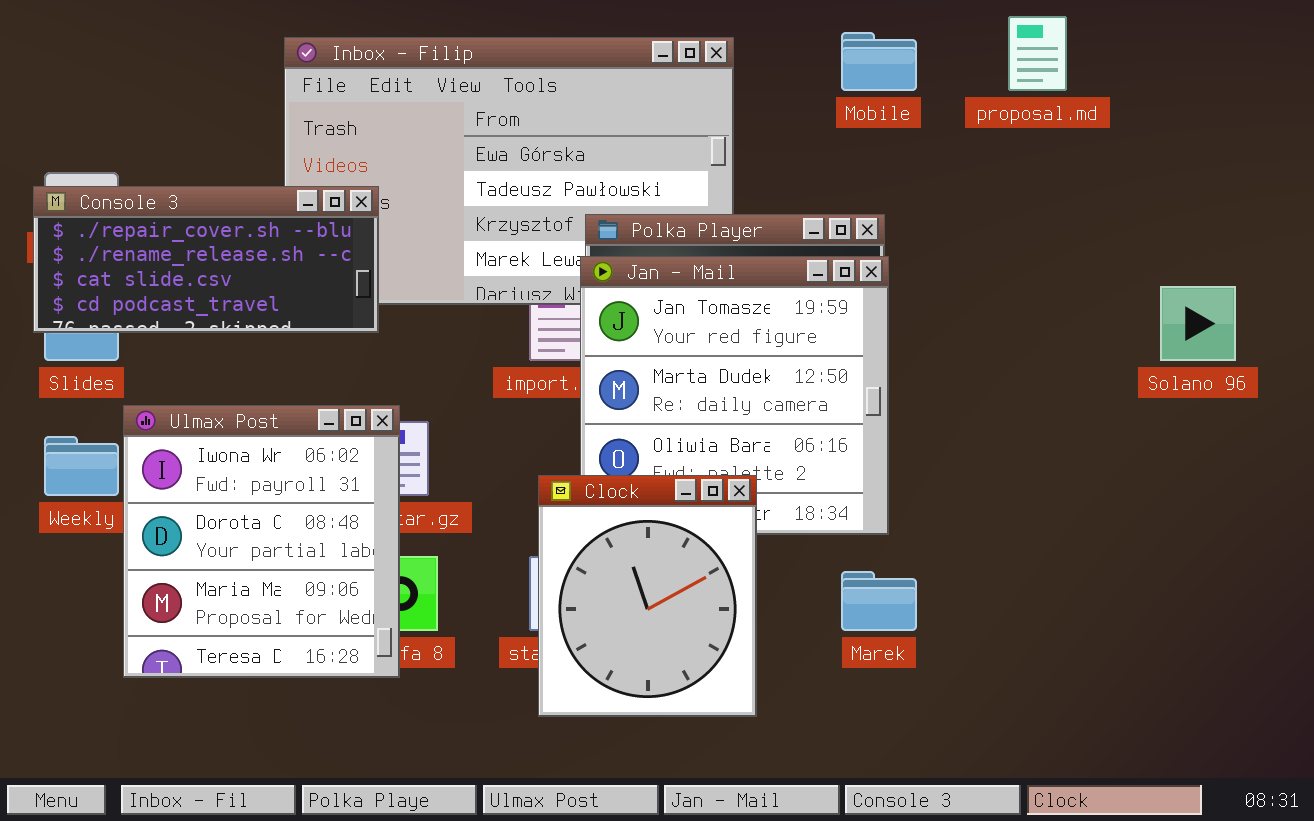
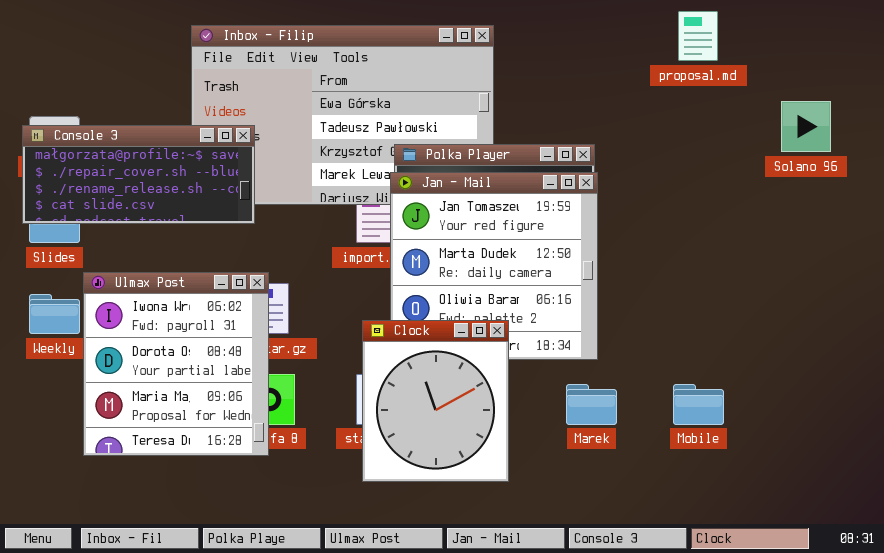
Mobile: [841,32,917,91] -> [673,384,724,425], moved
Console 3: [33,186,379,333] -> [22,125,255,224], scrolled up 1 row
Solano 96: [1160,286,1236,361] -> [781,101,831,152], moved

